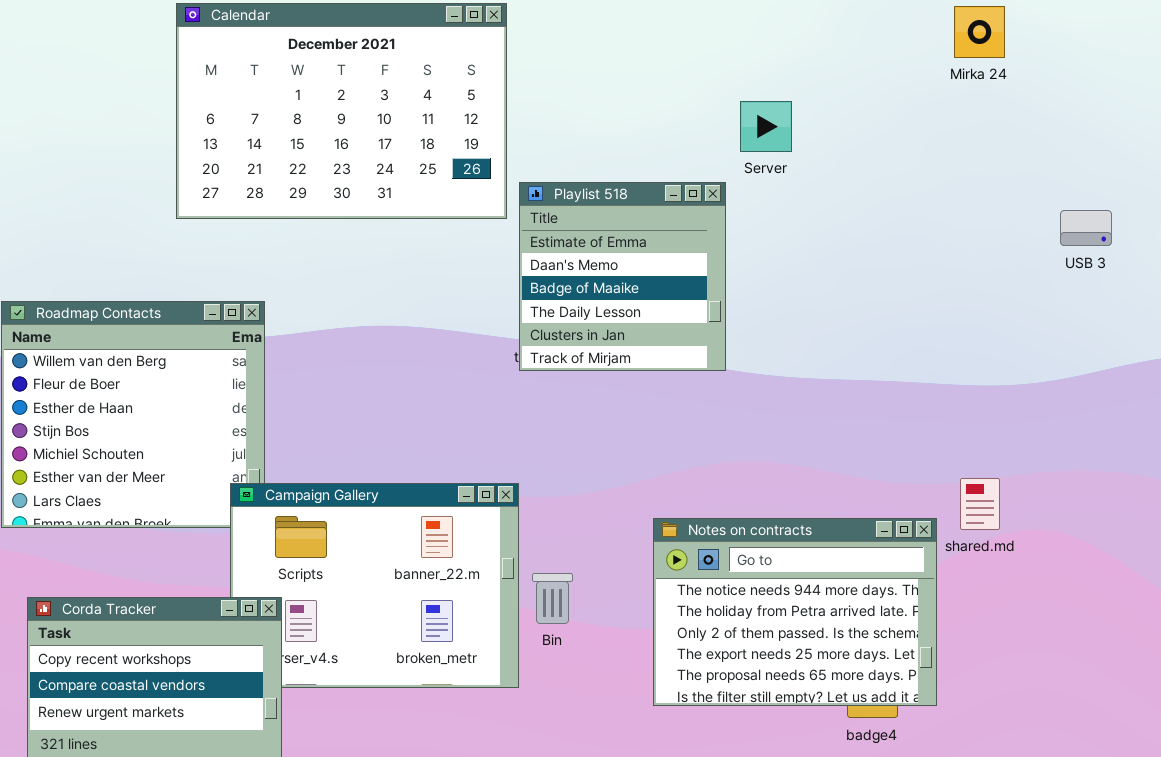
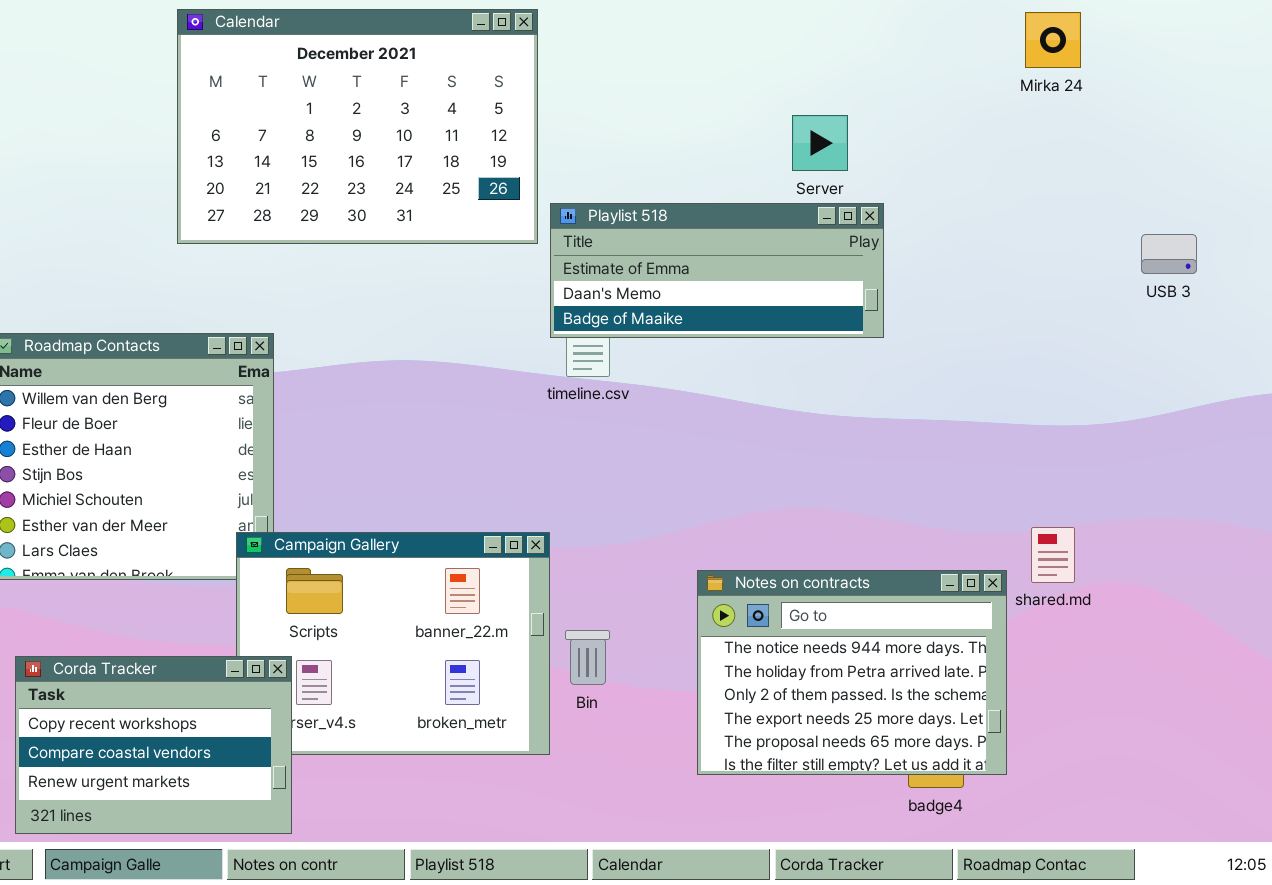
Playlist 518: [519,182,726,371] -> [550,203,884,338], resized

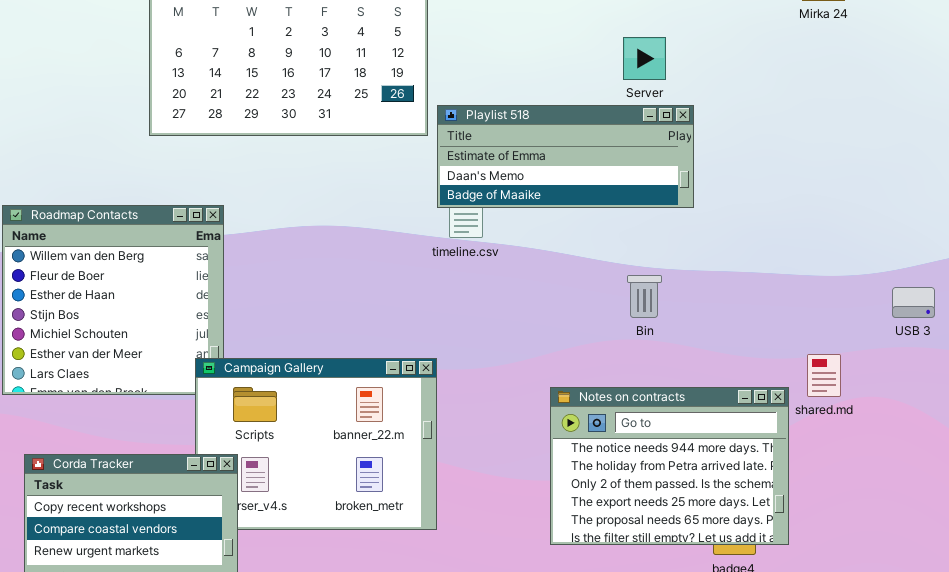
USB 3: [1141,234,1197,274] -> [892,287,935,318], moved
Bin: [565,630,610,685] -> [627,275,662,318], moved

